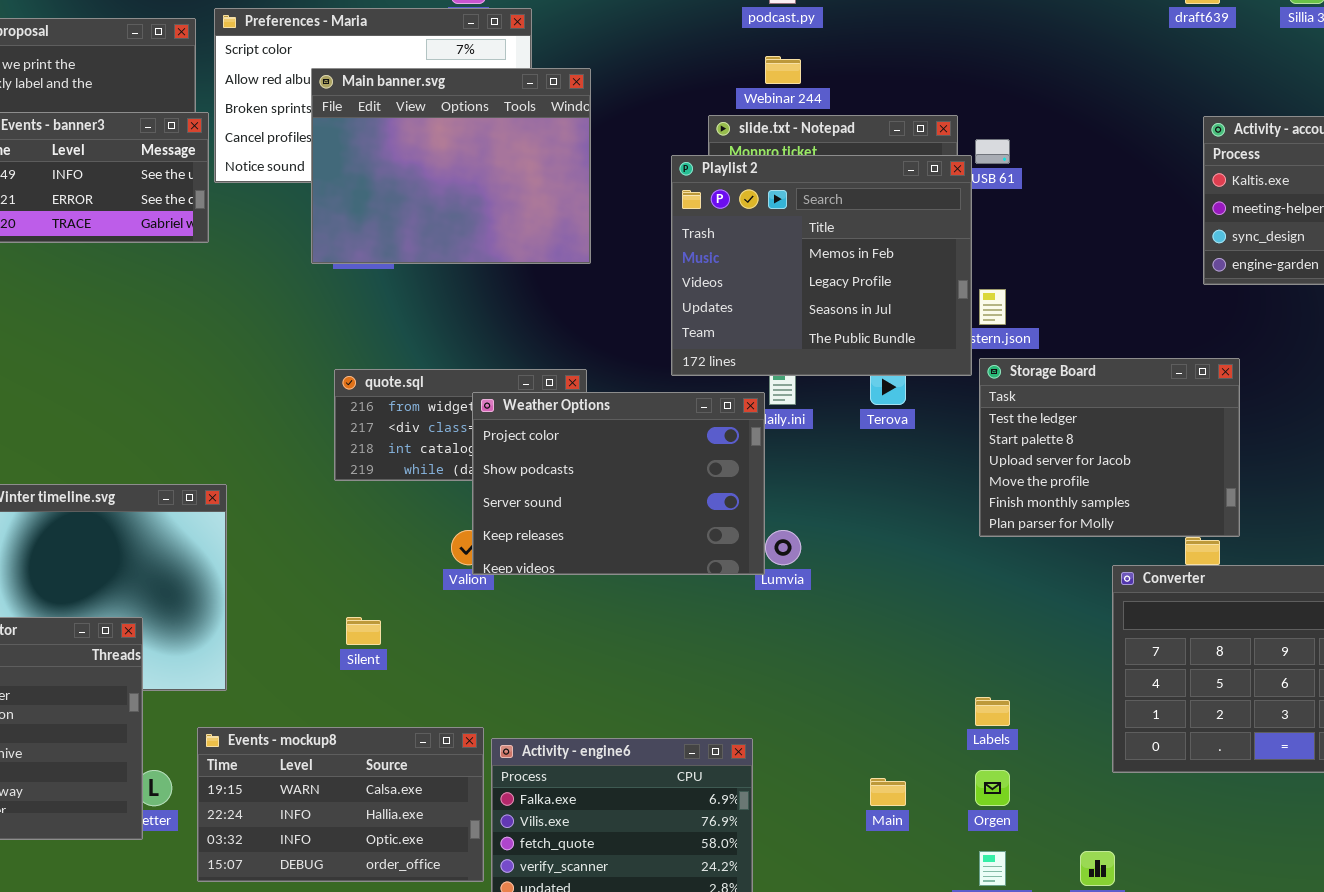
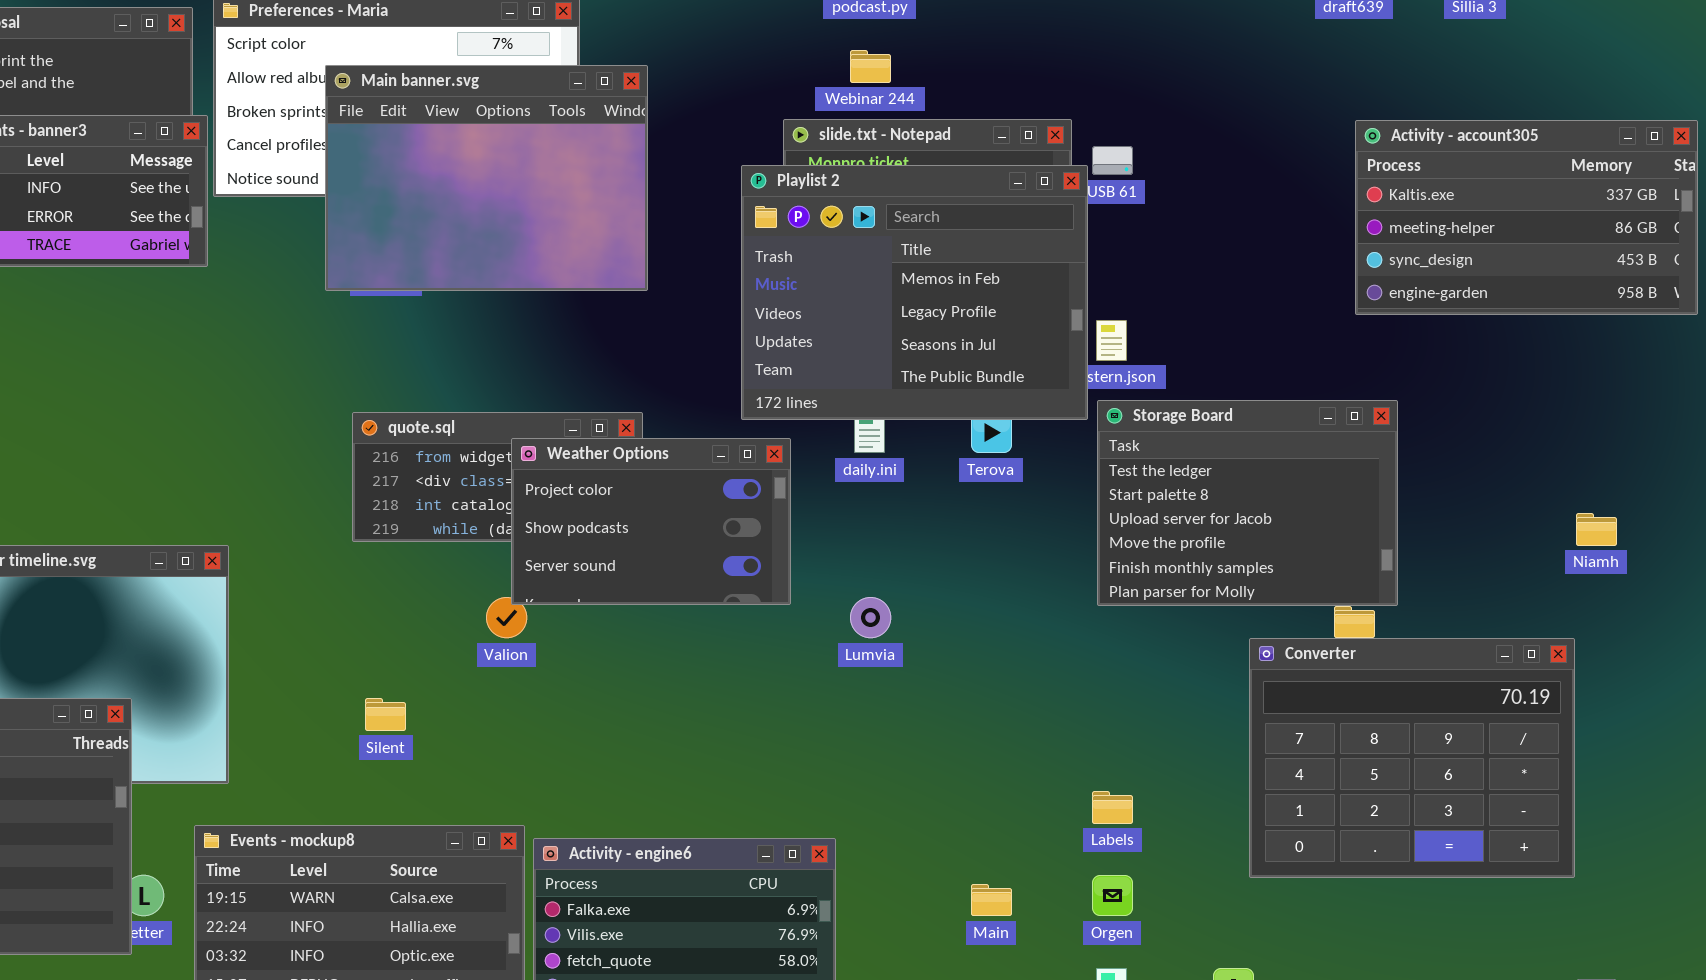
Weather Options: [472,392,765,575] -> [511,438,791,605], resized

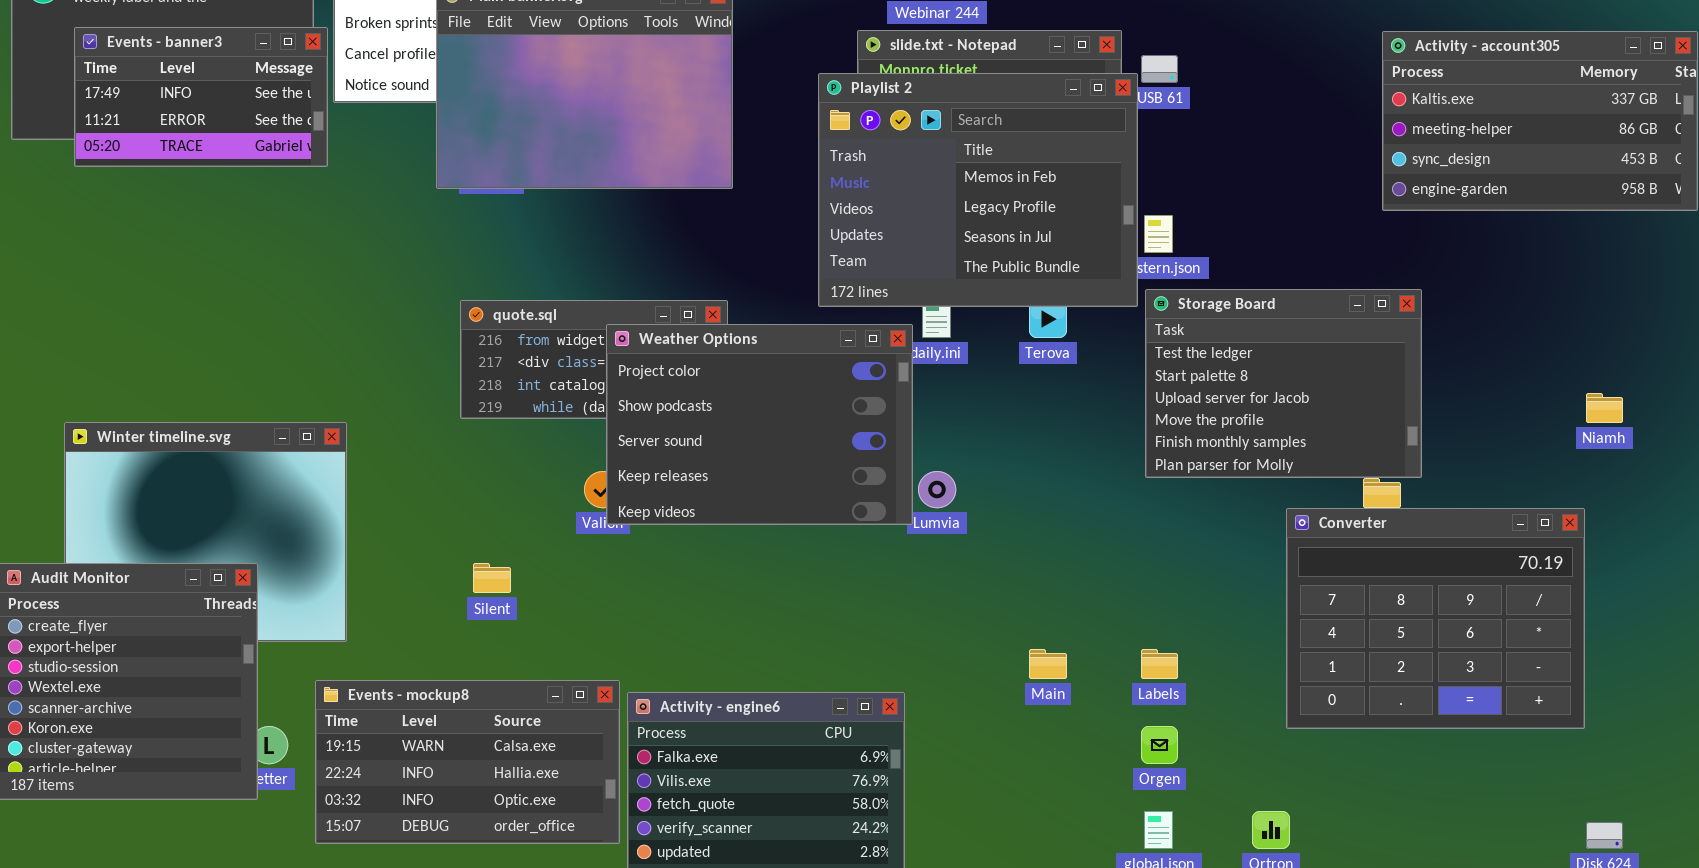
Weather Options: [511,438,791,605] -> [606,324,913,525], resized
Main: [971,884,1012,916] -> [1029,649,1067,679], moved

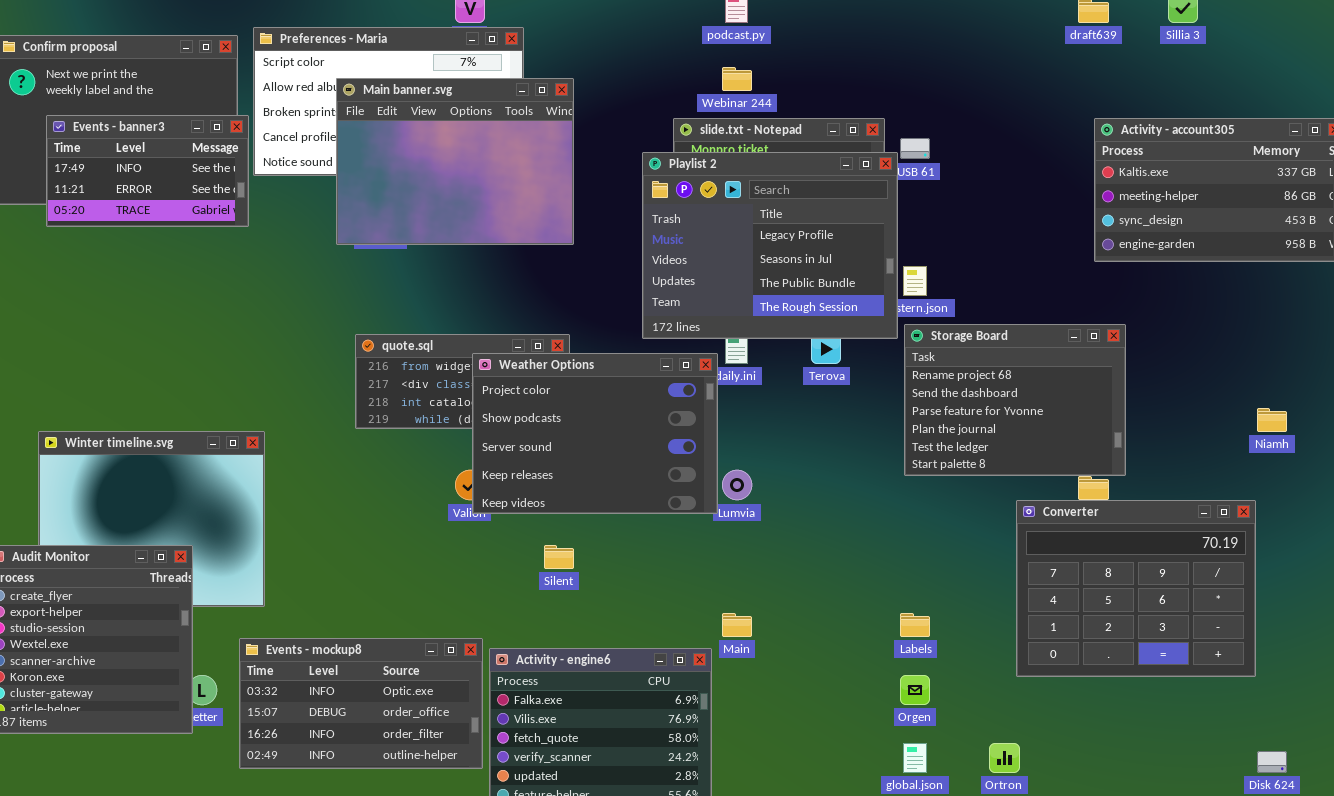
Playlist 2: [818,73,1138,307] -> [642,152,898,339], scrolled down 1 row
Storage Board: [1145,289,1422,478] -> [904,324,1126,476], scrolled up 4 rows
Silent: [473,563,511,593] -> [544,545,574,569], moved
Main: [1029,649,1067,679] -> [722,613,752,637], moved
Events - mockup8: [315,680,620,844] -> [239,638,483,769], scrolled down 2 rows

